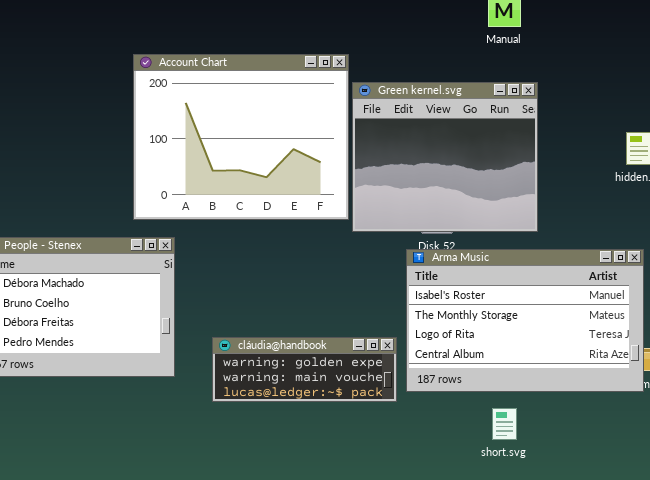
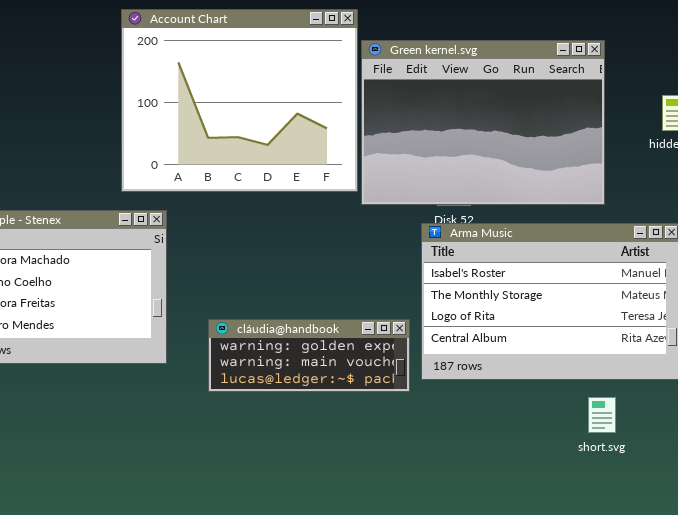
Green kernel.svg: [352,82,538,232] -> [361,40,605,205], resized
short.svg: [492,408,517,440] -> [588,397,616,433], moved

